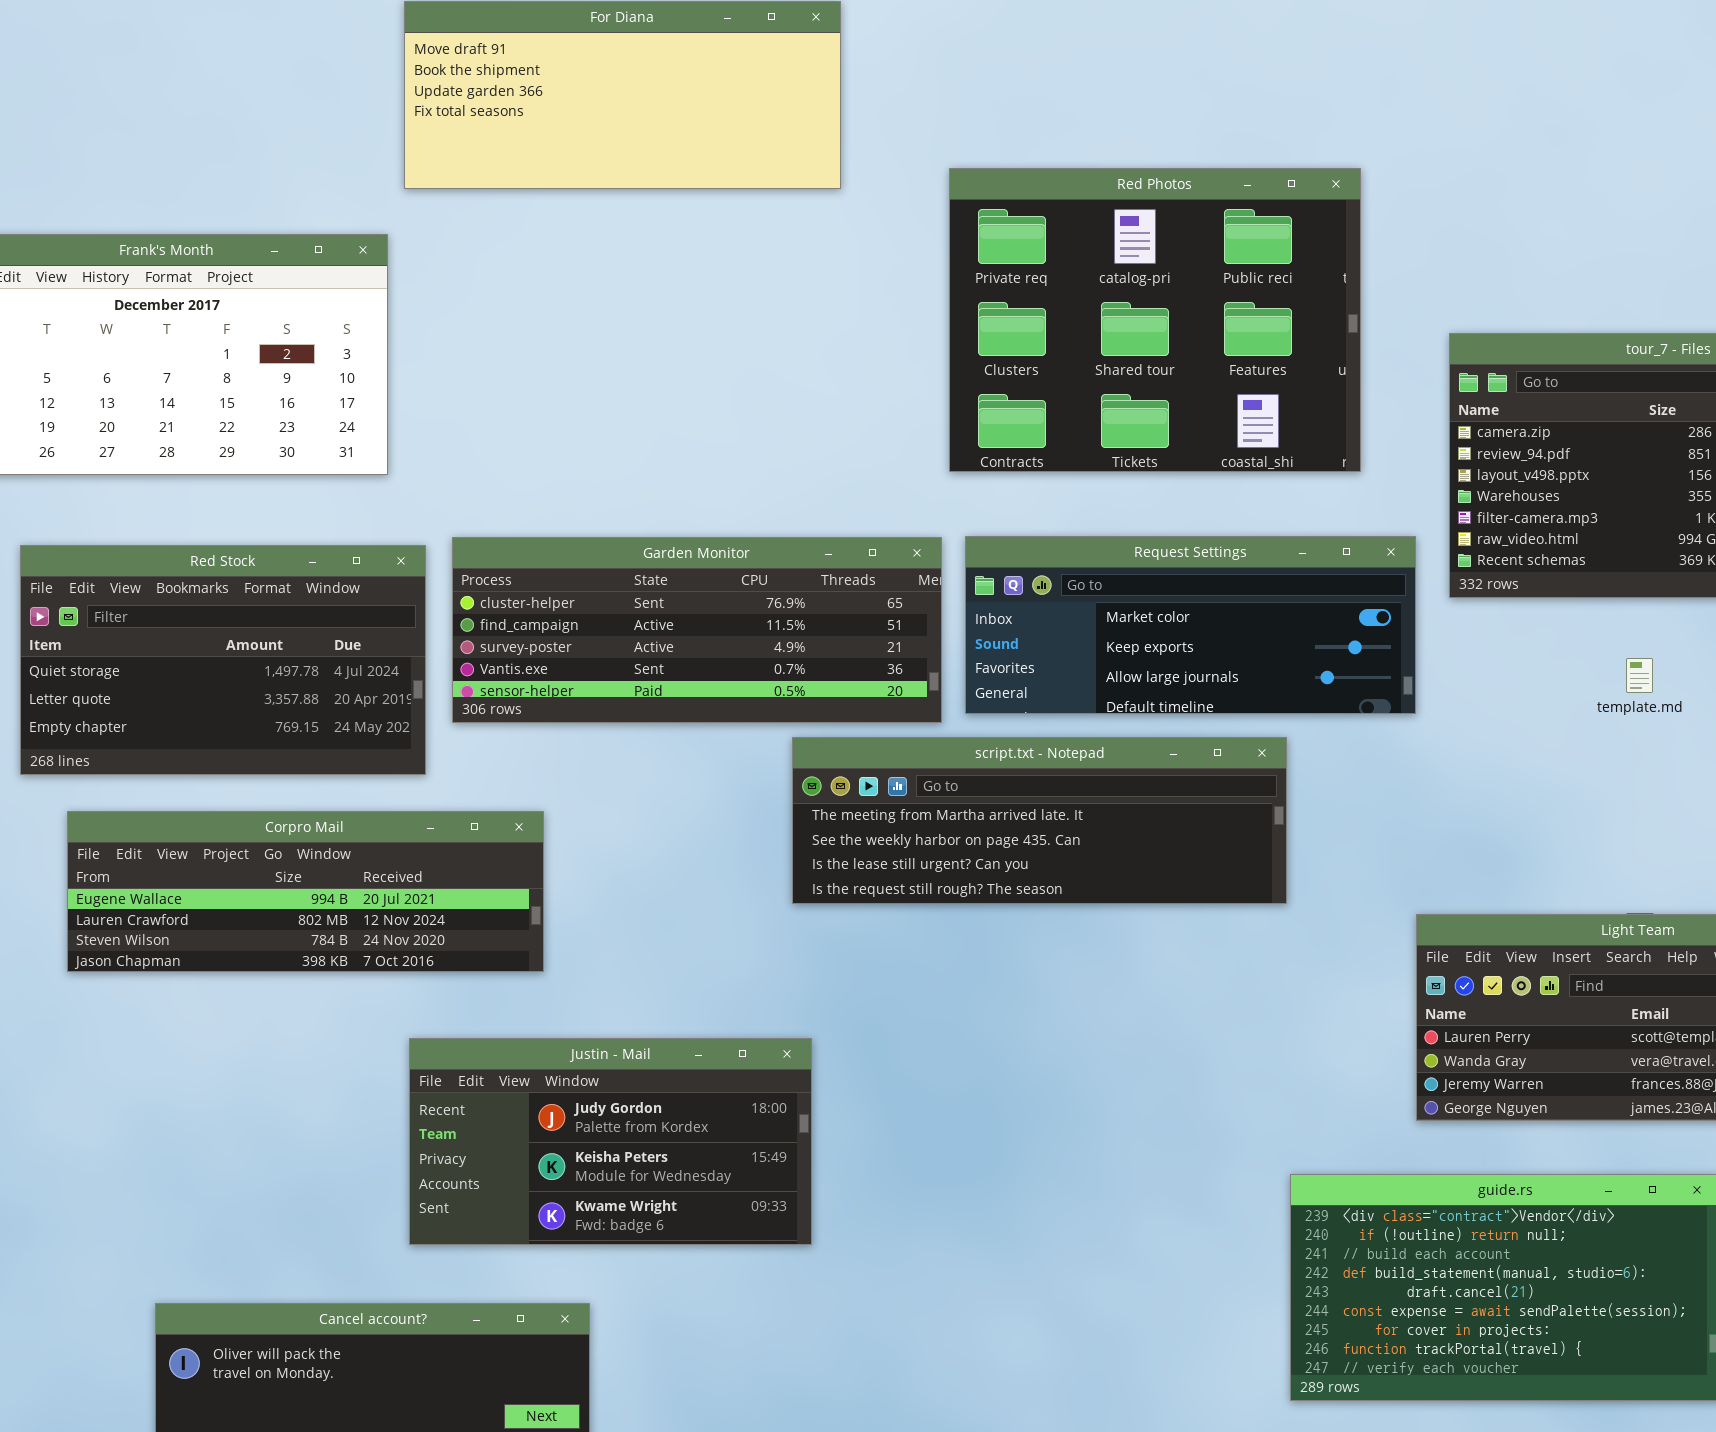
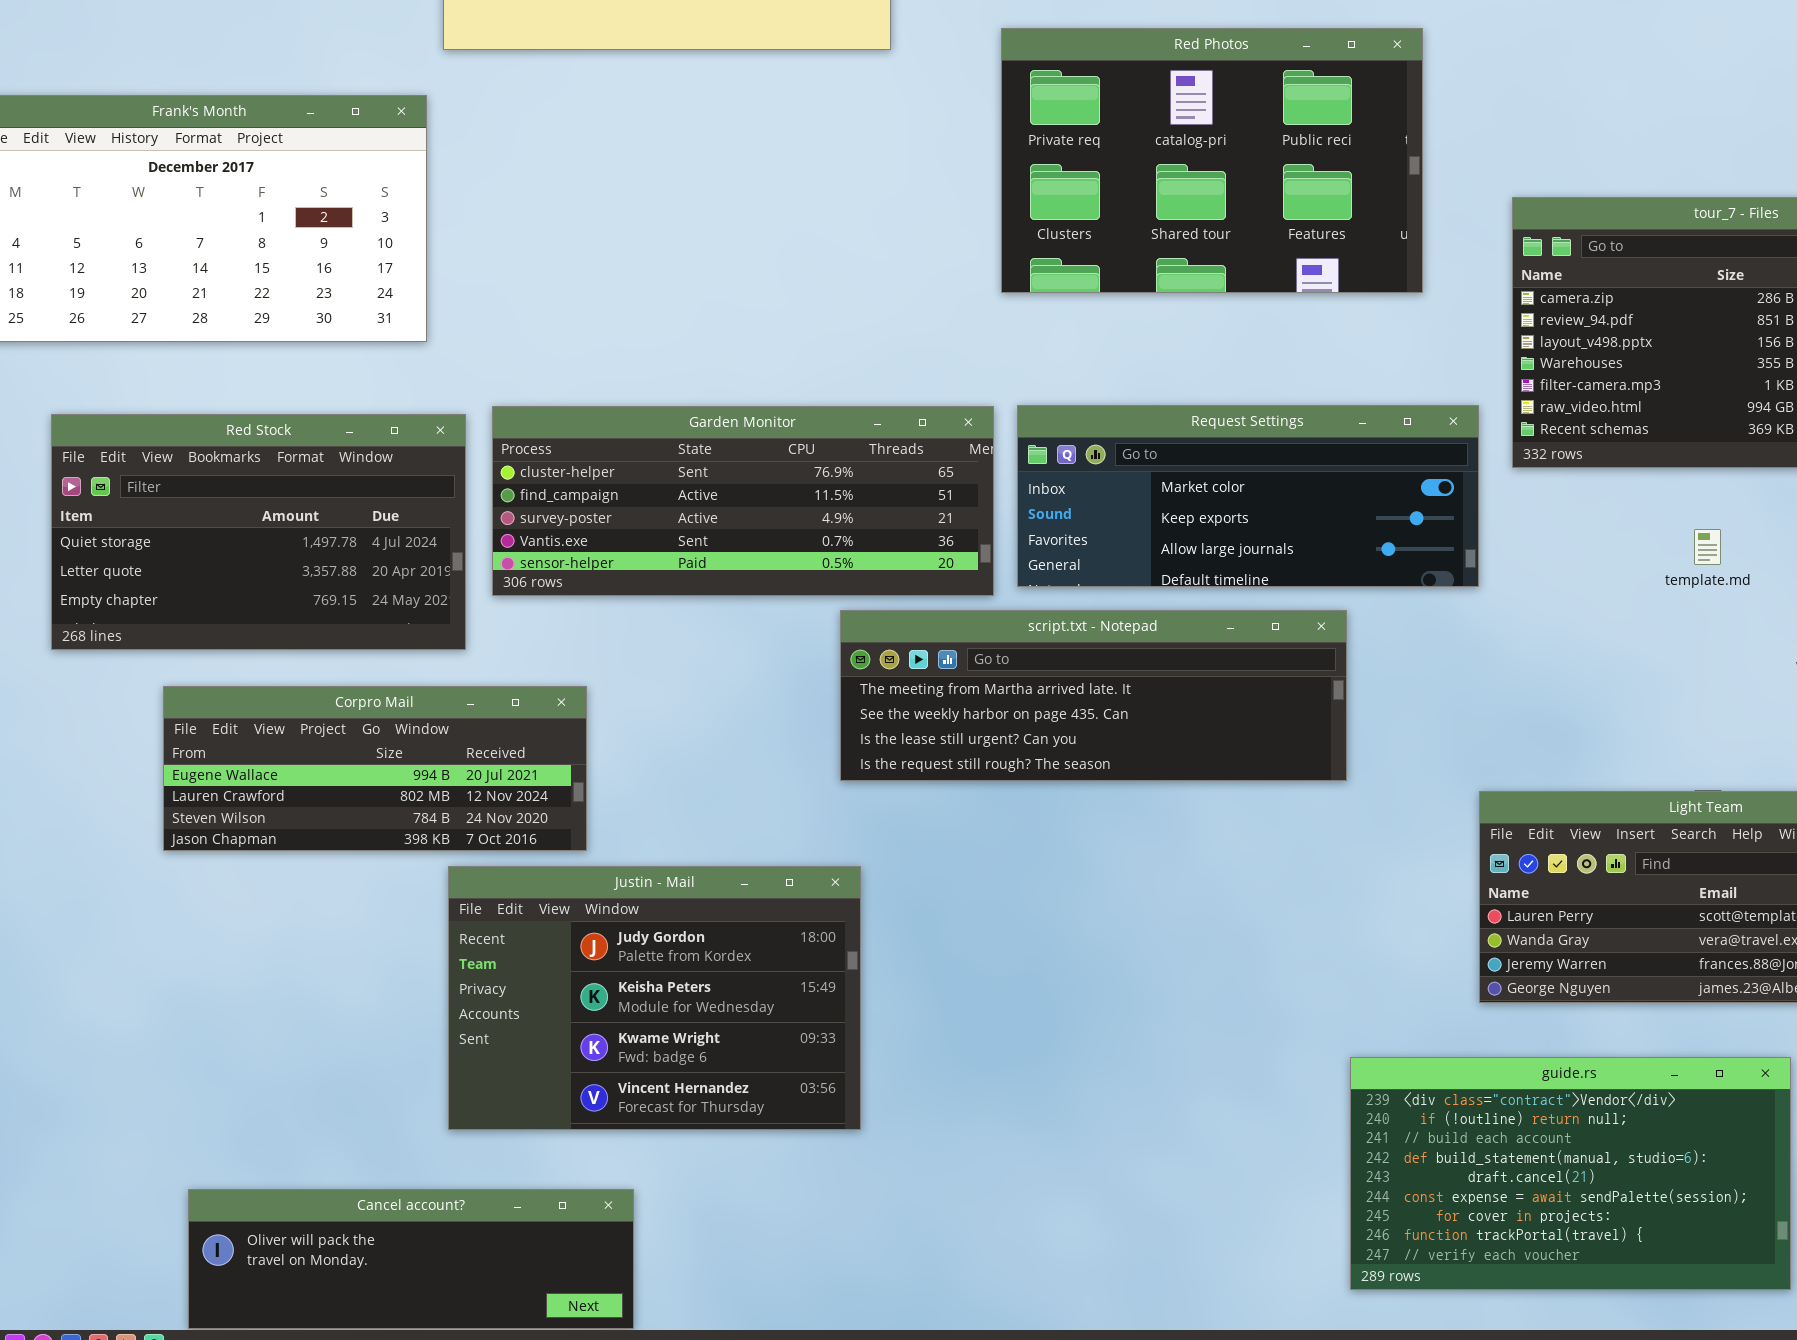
Red Photos: [949,168,1361,472] -> [1001,28,1423,293], resized
Corpro Mail: [67,811,544,972] -> [163,686,587,851], resized
Justin - Mail: [409,1038,812,1245] -> [448,866,861,1130], resized

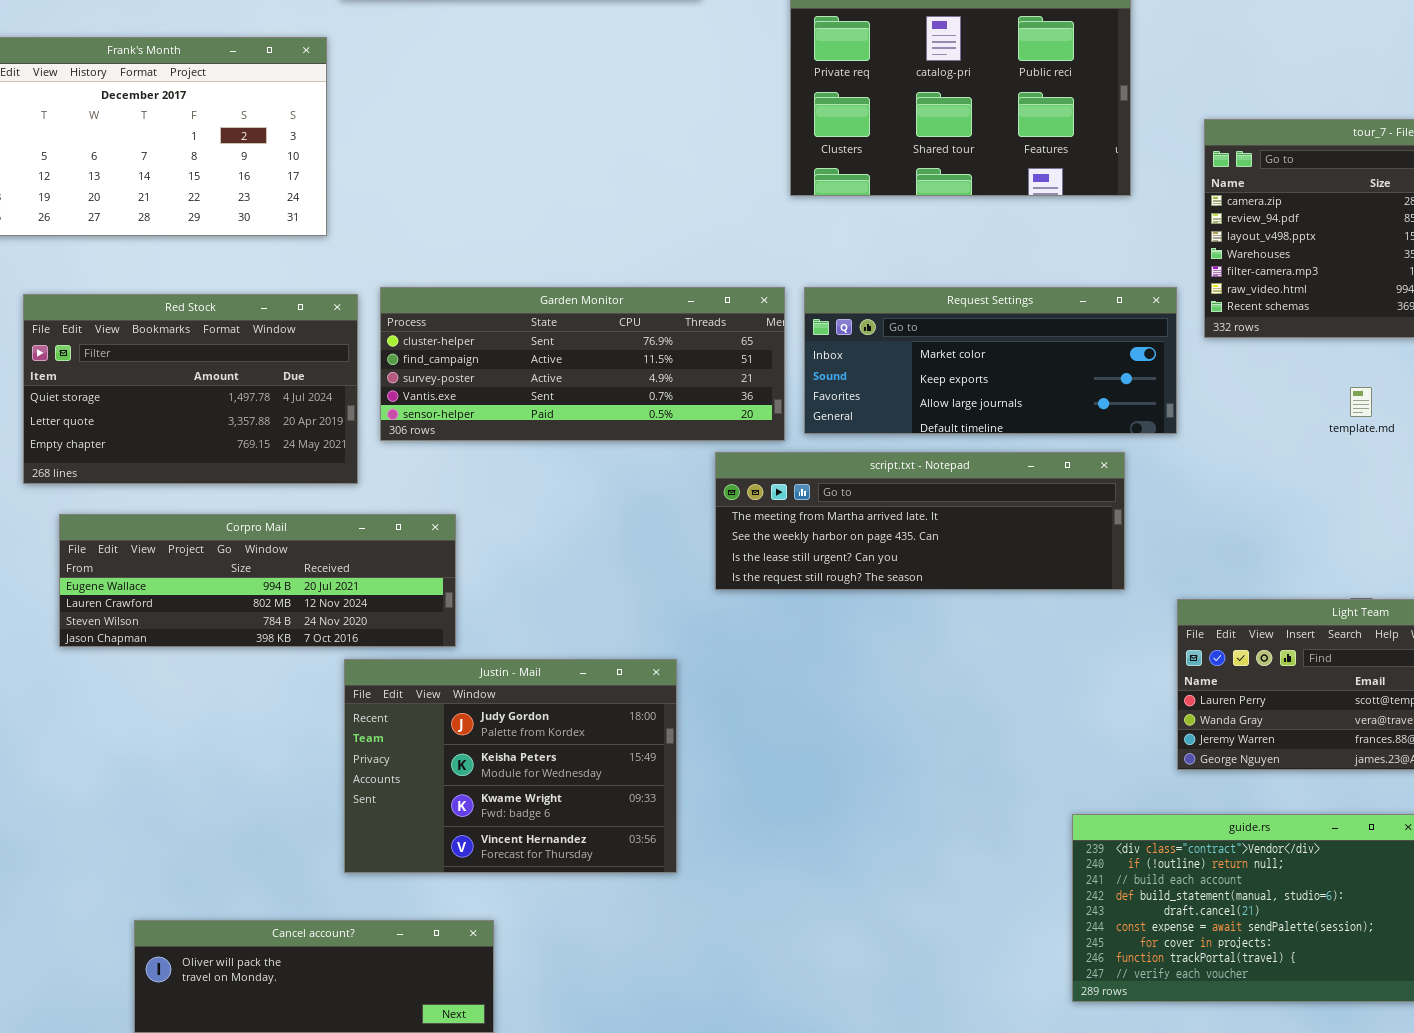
script.txt - Notepad: [840,610,1347,781] -> [715,452,1125,590], moved
Corpro Mail: [163,686,587,851] -> [59,514,456,647], resized

